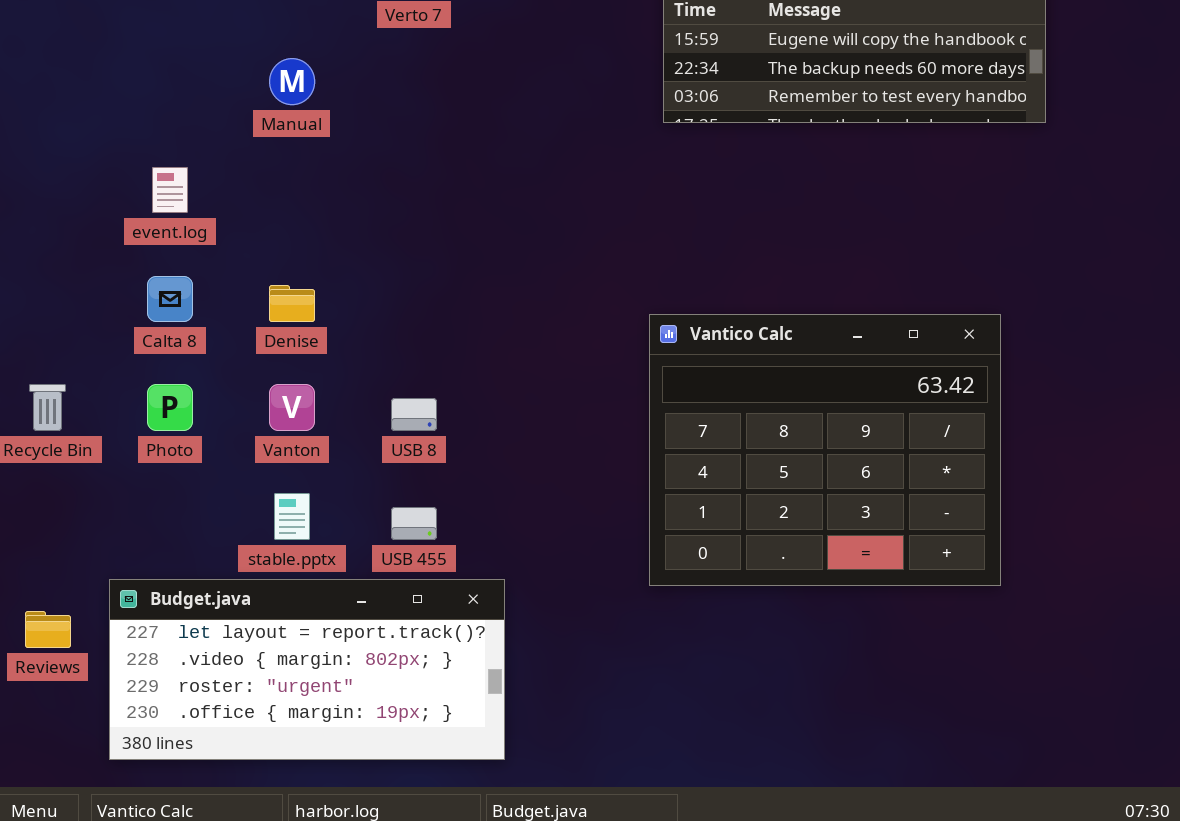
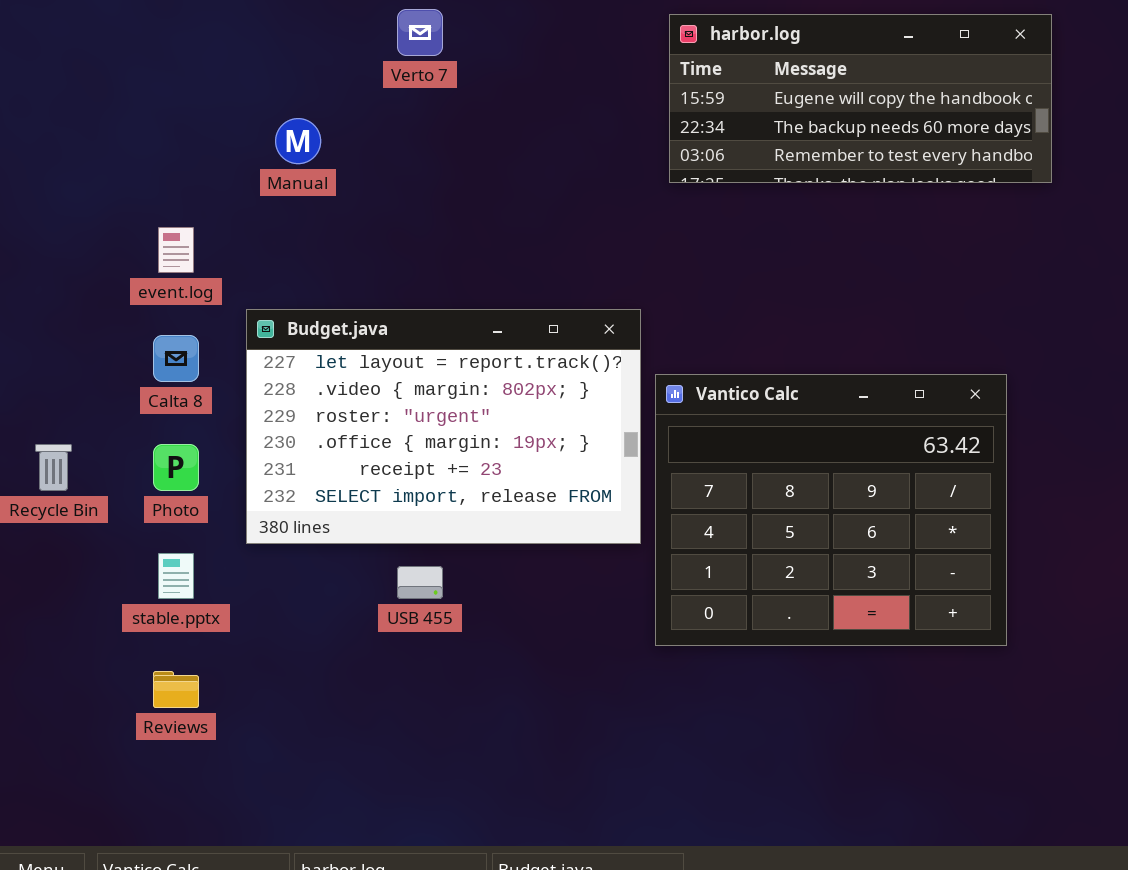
stable.pptx: [274,493,310,540] -> [158,553,194,599], moved
Budget.java: [109,579,505,760] -> [246,309,641,544], moved, resized
Reviews: [25,611,71,648] -> [153,671,199,708], moved

